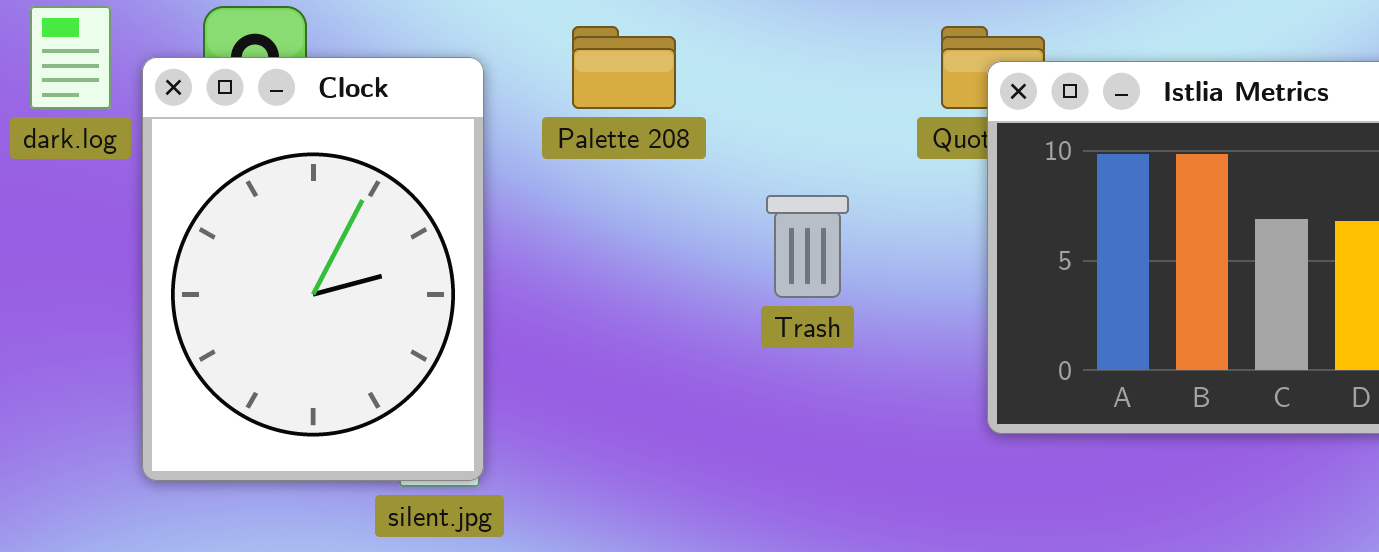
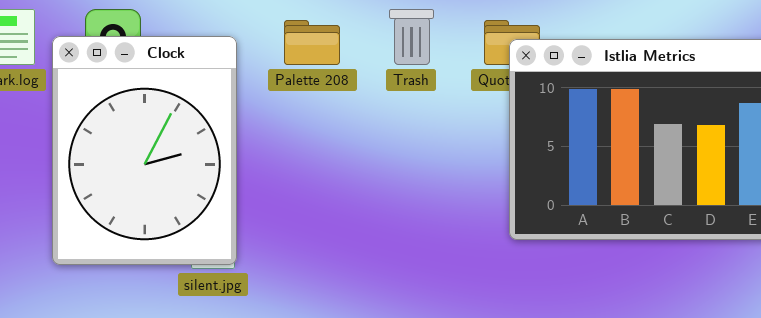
Trash: [766,195,849,298] -> [389,9,434,65], moved

